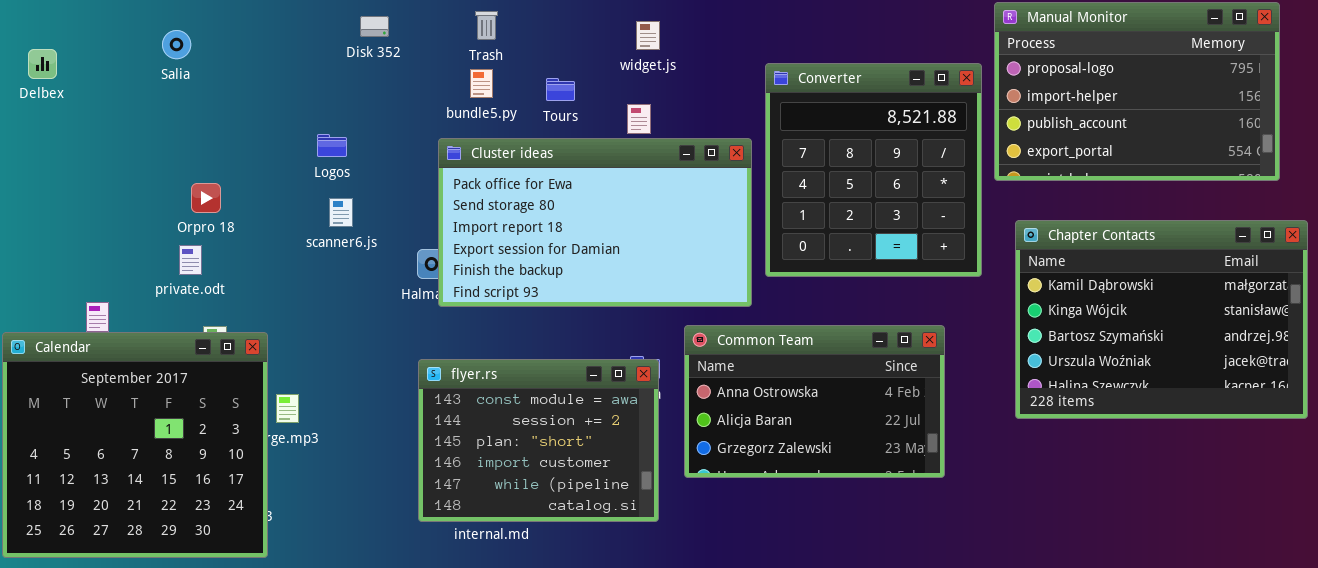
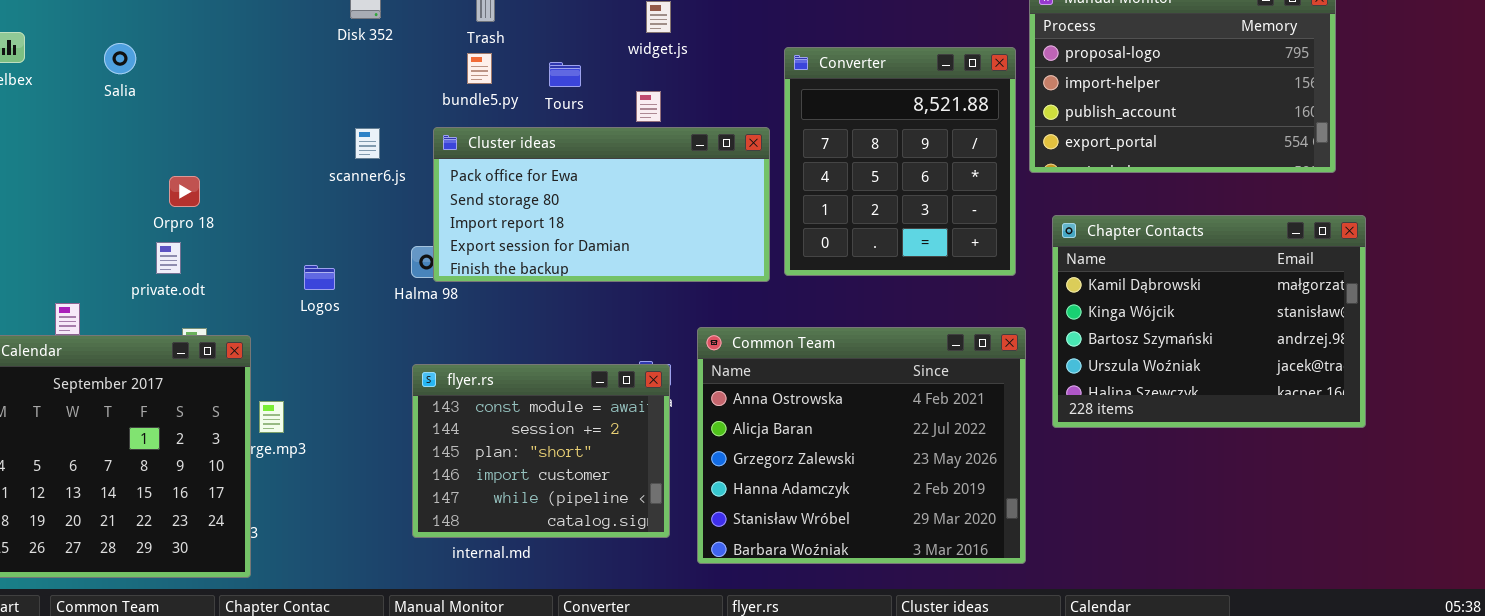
Salia: [162,30,191,59] -> [104,43,136,74], moved
Logos: [317,134,347,157] -> [304,265,335,290], moved
Cluster ideas: [438,138,752,307] -> [433,127,770,282], resized
scanner6.js: [329,198,353,227] -> [355,128,380,159], moved
Common Team: [684,325,945,478] -> [697,327,1026,564], resized

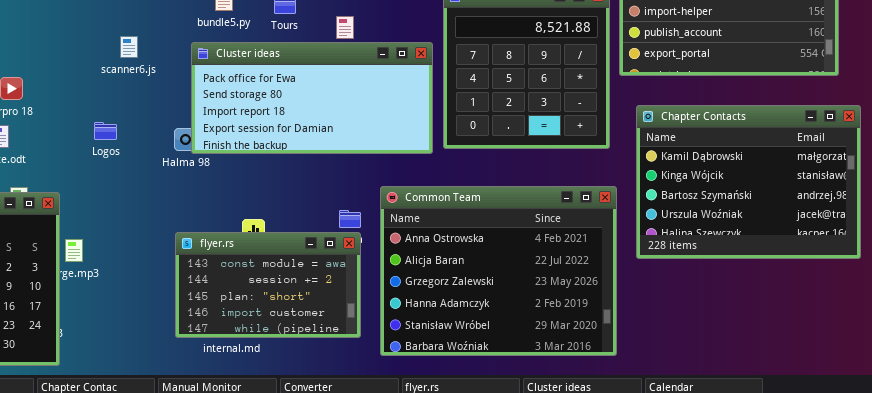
scanner6.js: [355,128,380,159] -> [120,36,138,58], moved
Logos: [304,265,335,290] -> [94,122,117,140], moved
flyer.rs: [412,364,670,538] -> [175,232,361,338], resized

